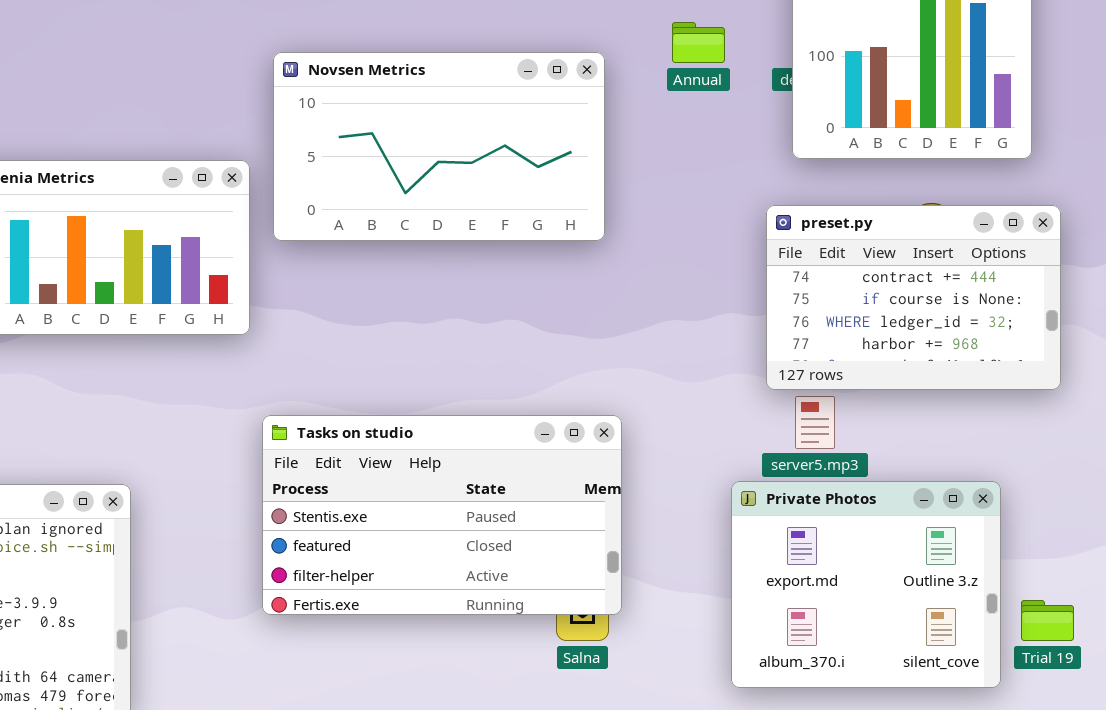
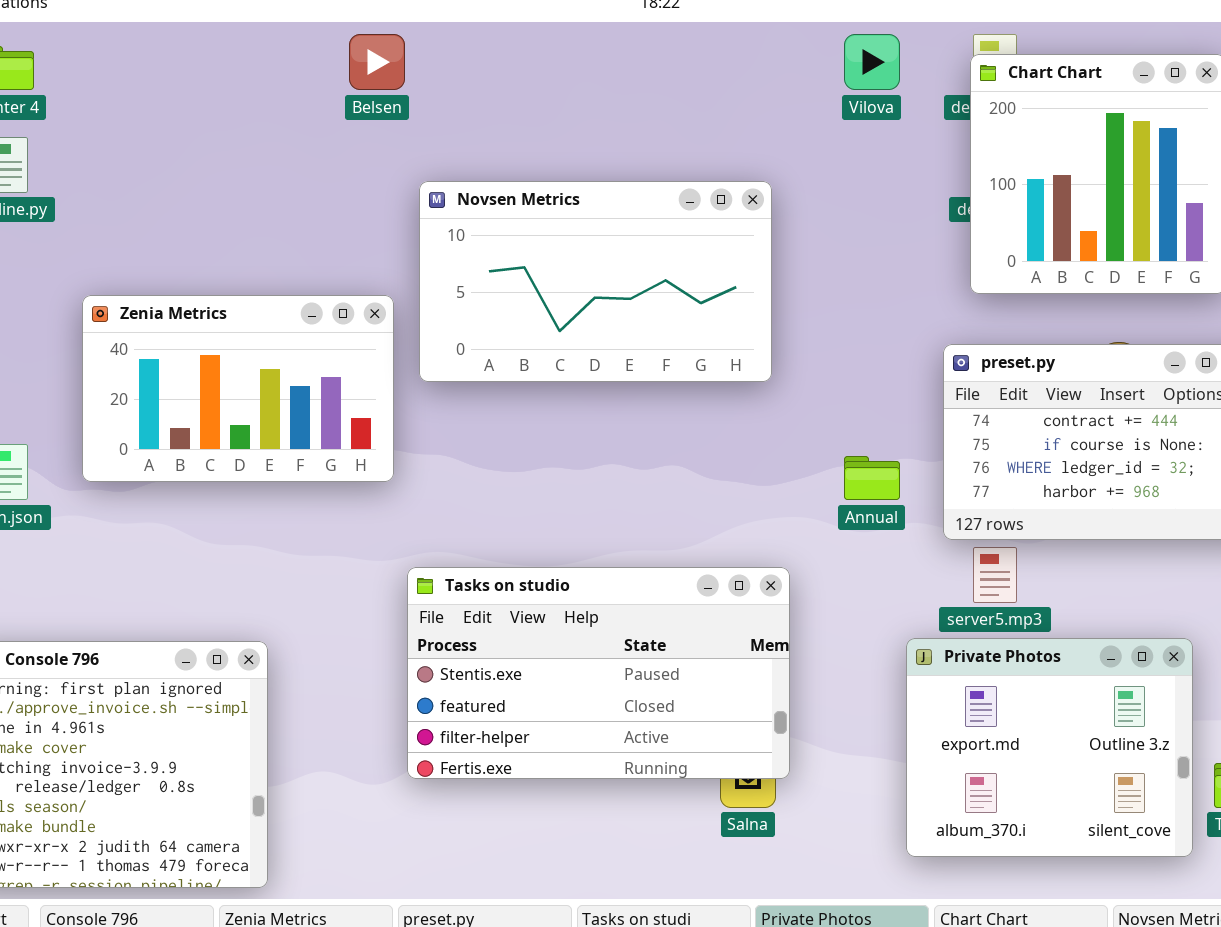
Annual: [672,22,725,63] -> [844,456,900,500], moved

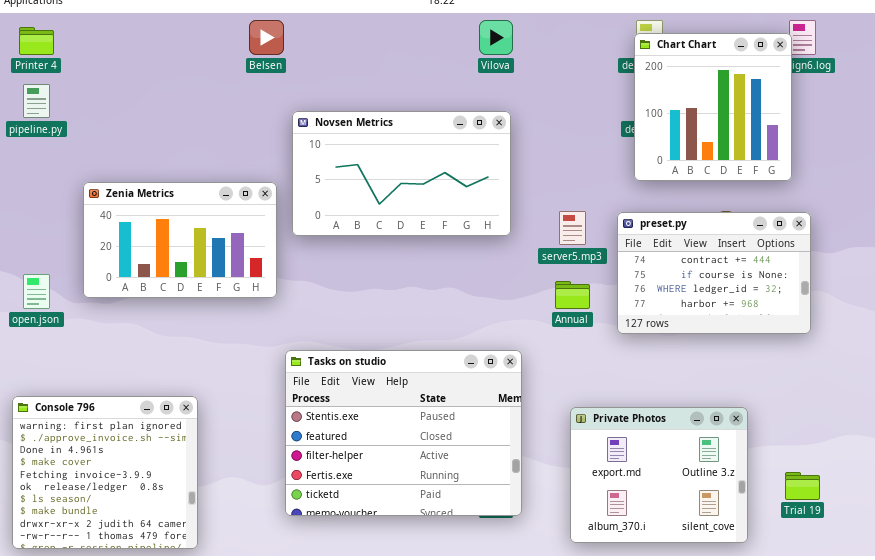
Vilova: [844,34,900,90] -> [479,20,513,55], moved
server5.mp3: [973,547,1017,603] -> [559,211,586,245], moved
Tasks on studio: [407,567,790,779] -> [285,350,522,516], resized
Private Photos: [906,638,1193,857] -> [570,407,748,543], moved

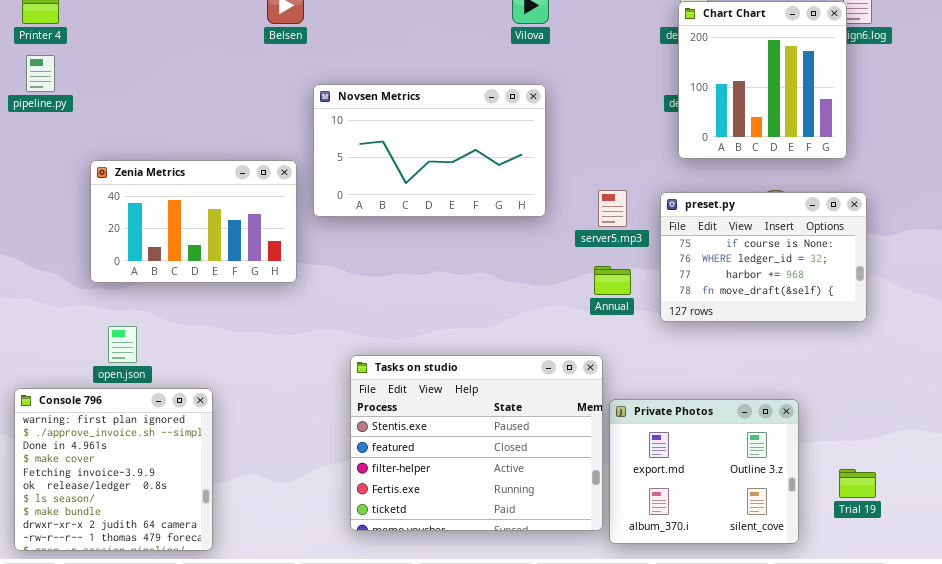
preset.py: [617,212,811,334] -> [660,192,867,322], scrolled down 1 row
open.json: [23,274,50,309] -> [108,326,137,363], moved
Tasks on studio: [285,350,522,516] -> [350,355,603,531], moved

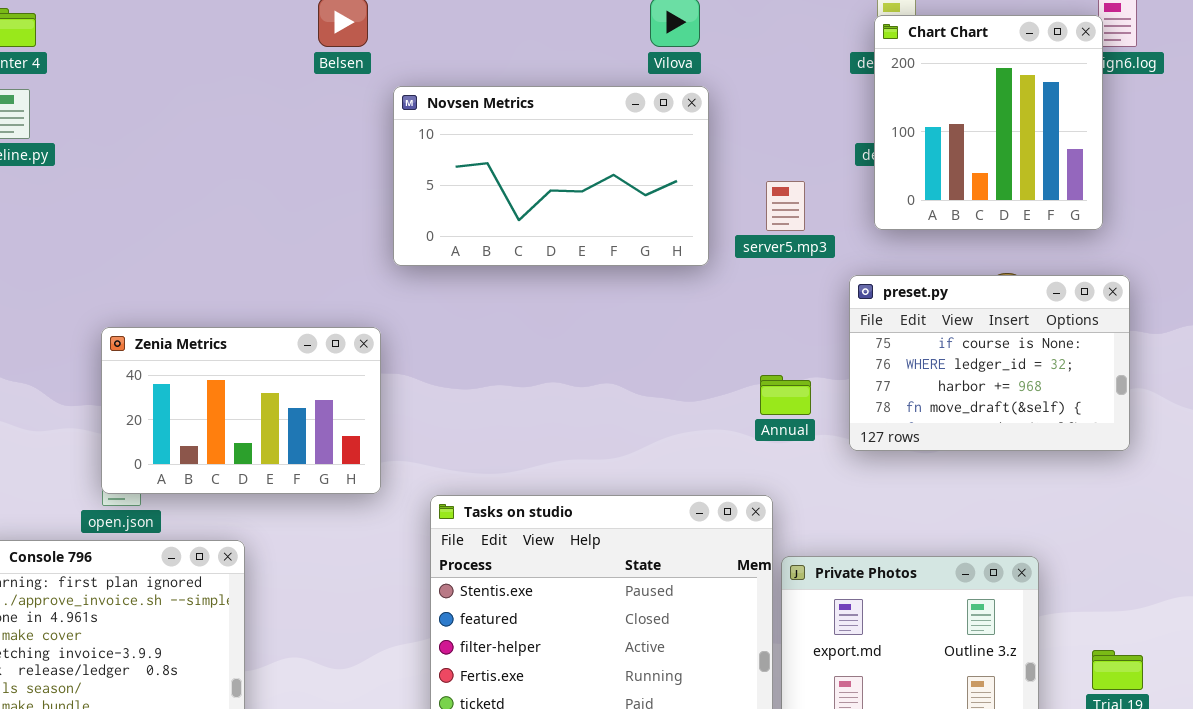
Novsen Metrics: [313,84,546,217] -> [393,86,709,266], moved
Zenia Metrics: [90,160,297,283] -> [101,327,381,494], moved
server5.mp3: [598,190,627,227] -> [766,181,805,231], moved

